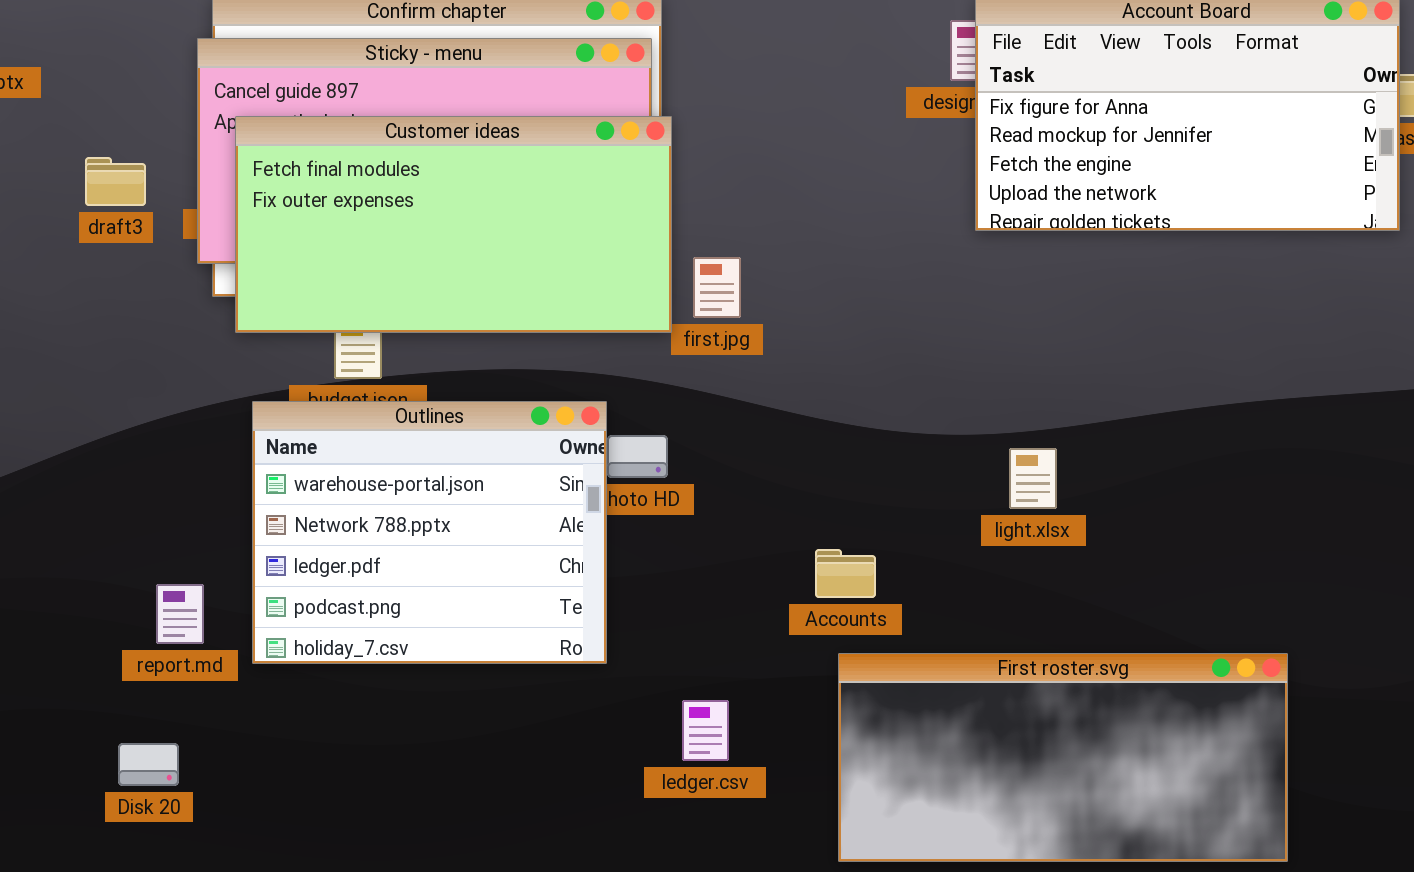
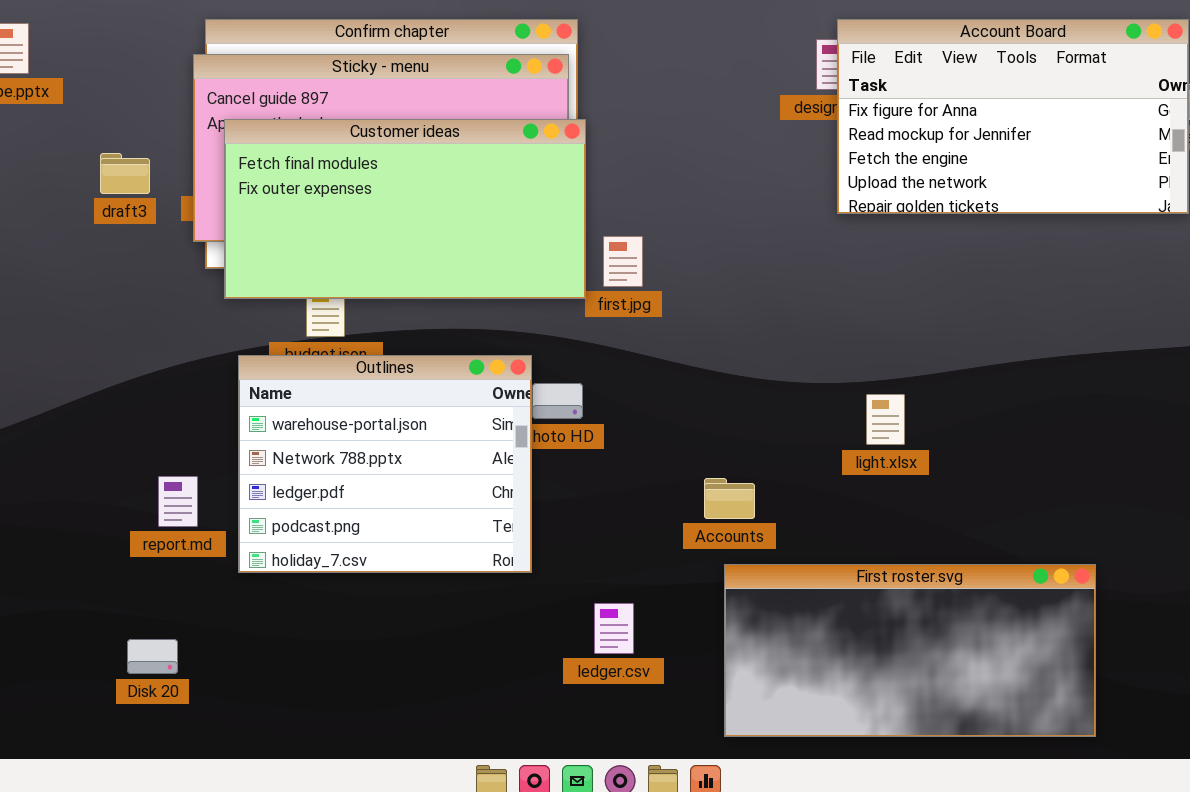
report.md: [156,584,204,644] -> [158,476,198,527], moved

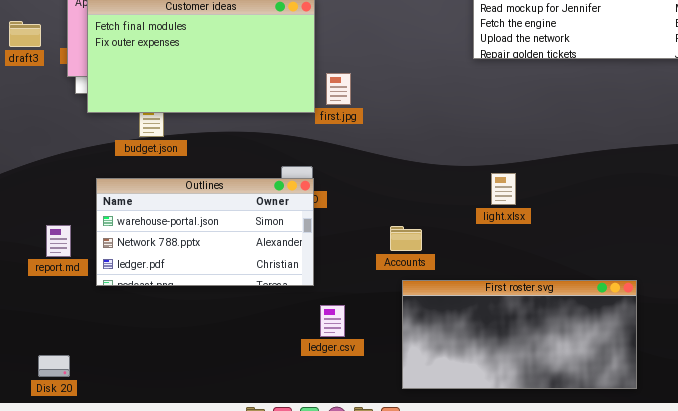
Outlines: [238,355,532,573] -> [96,178,314,286], resized
Disk 20: [127,639,178,674] -> [38,355,70,377], moved

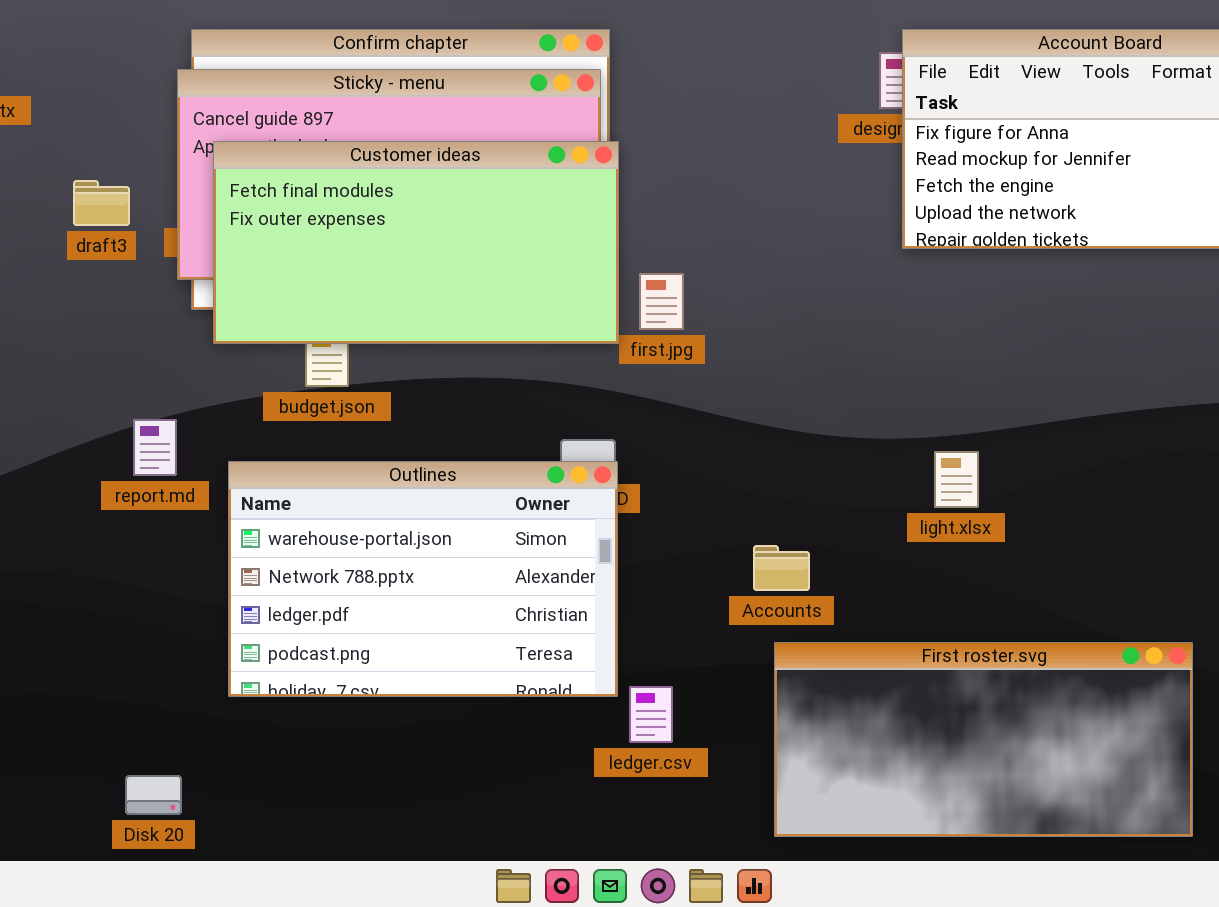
Outlines: [96,178,314,286] -> [228,461,618,697], resized
report.md: [46,225,71,257] -> [133,419,177,476], moved

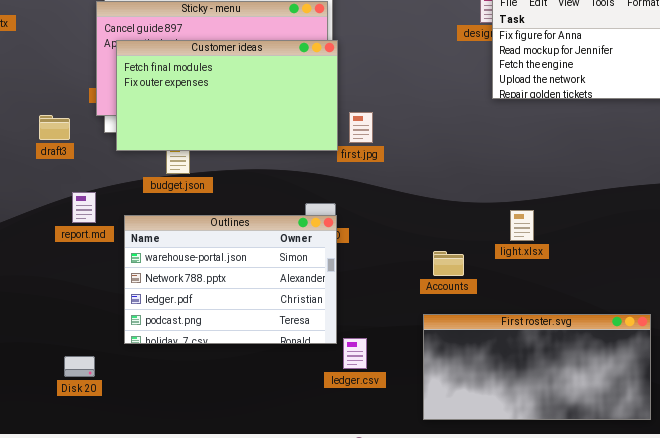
draft3: [73,180,130,226] -> [39,115,70,140], moved
Accounts: [753,545,810,591] -> [433,251,464,276], moved
Disk 20: [125,775,182,815] -> [64,356,95,377], moved

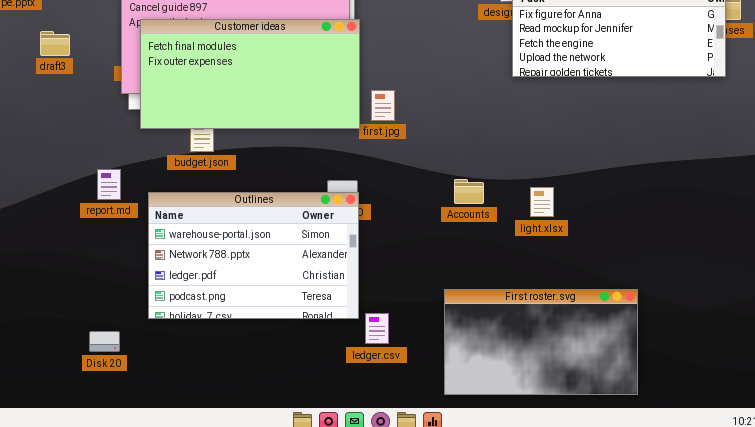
draft3: [39,115,70,140] -> [40,31,70,56], moved
Accounts: [433,251,464,276] -> [454,179,484,204], moved
First roster.svg: [423,314,651,420] -> [444,289,638,395], resized

